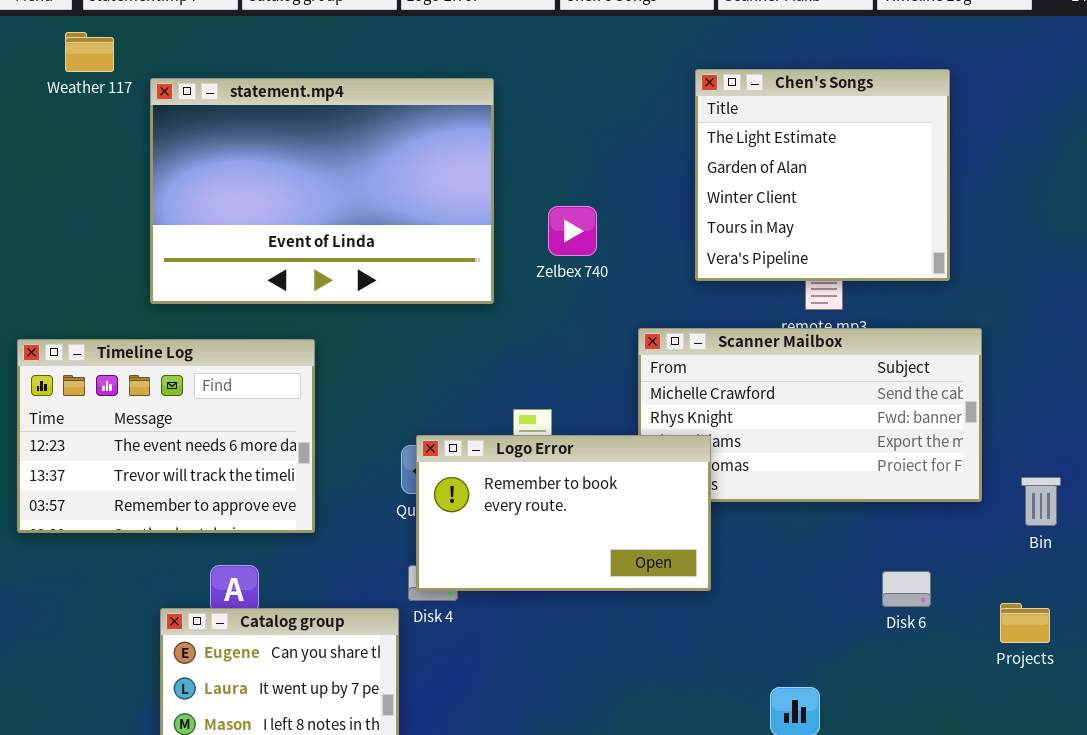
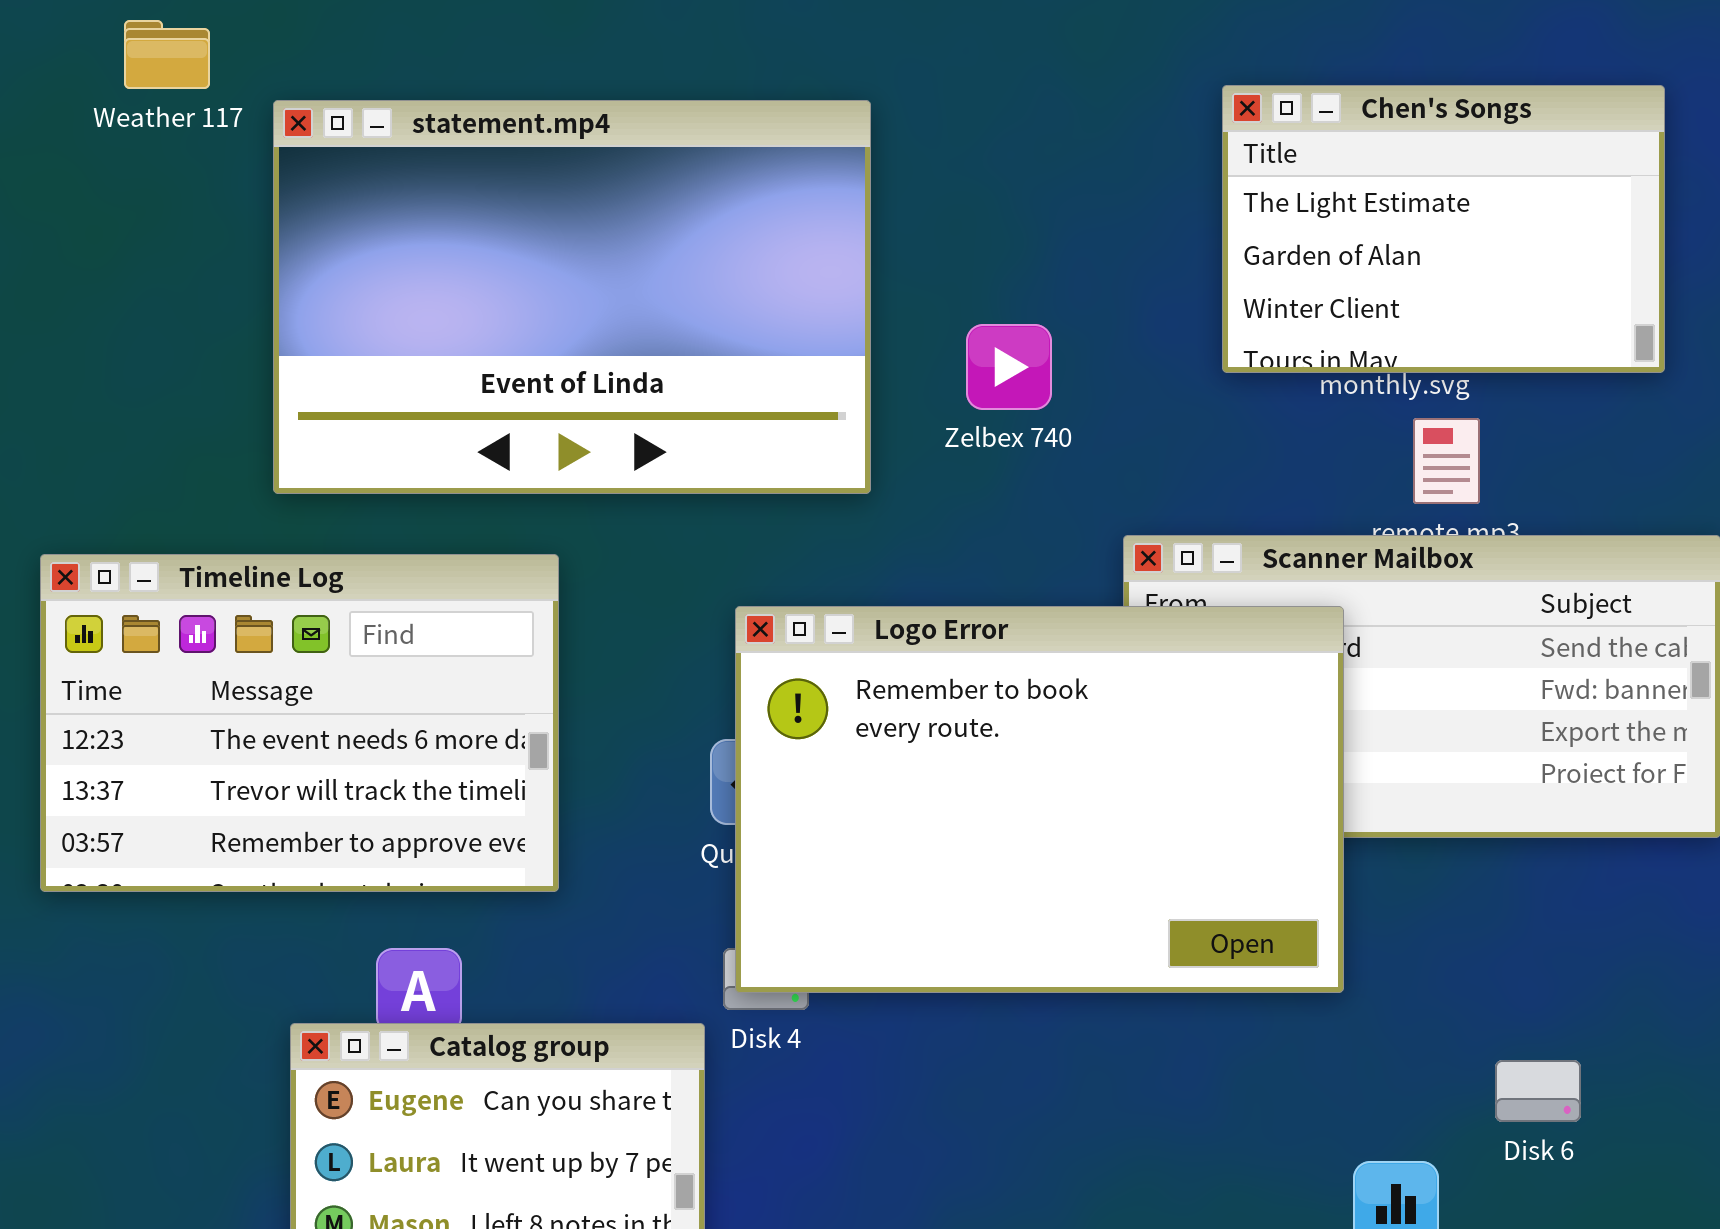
Chen's Songs: [695,69,950,281] -> [1222,85,1665,373], resized
Logo Error: [416,435,711,591] -> [735,606,1344,993], resized
Disk 6: [882,571,931,607] -> [1495,1060,1581,1122], moved

